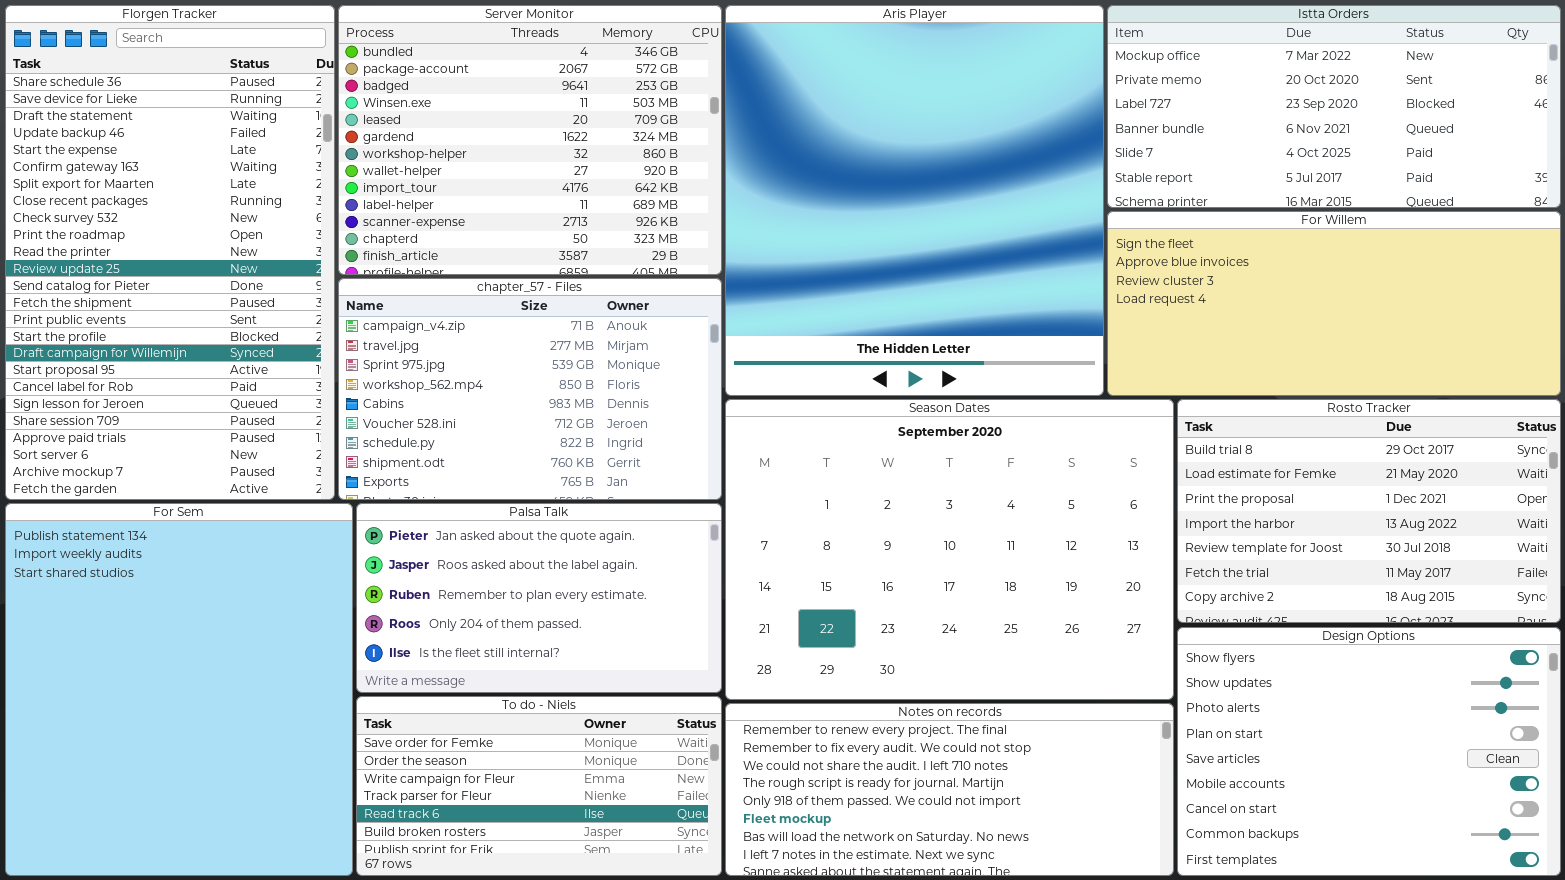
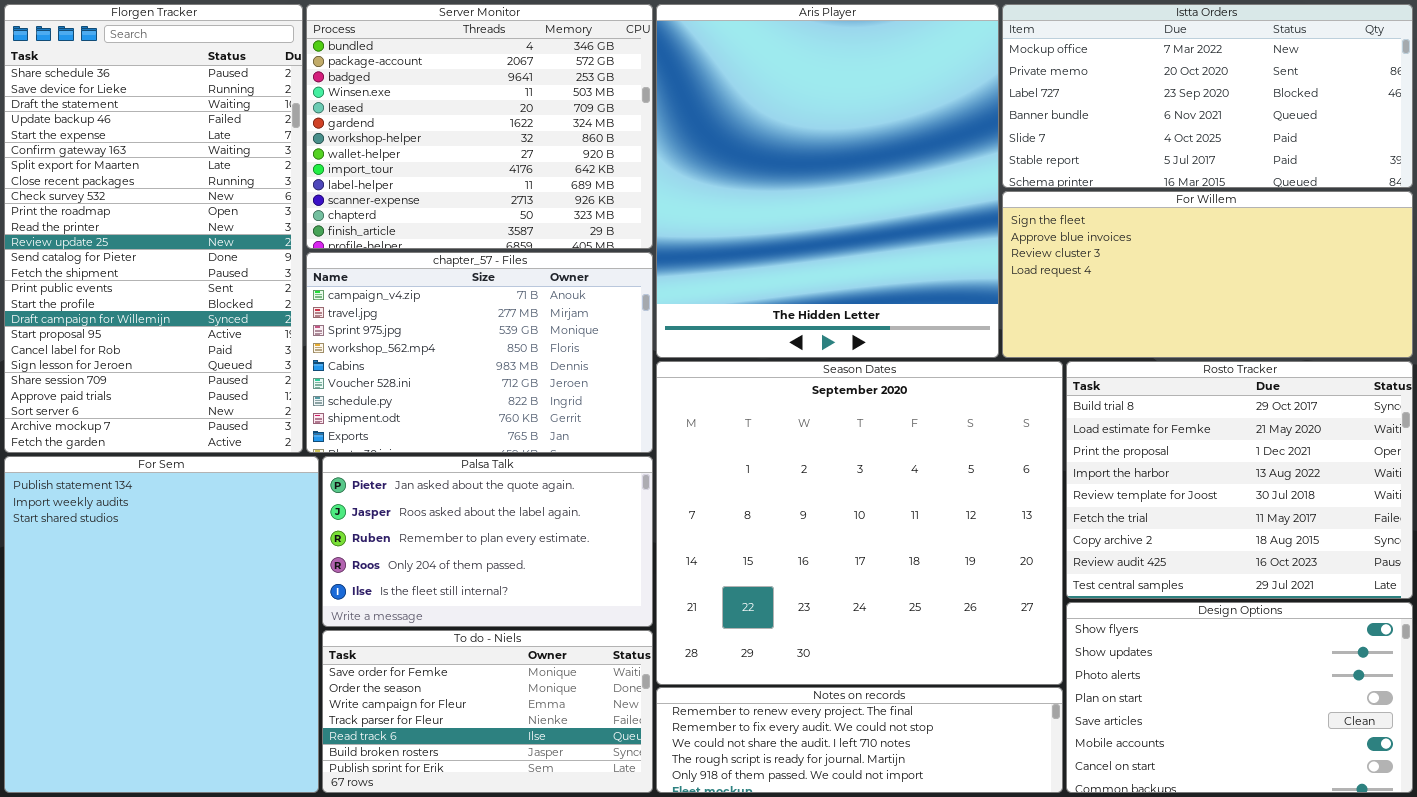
Season Dates: [725,399,1174,700] -> [656,361,1063,685], resized
Rosto Tracker: [1177,399,1561,623] -> [1066,361,1413,599], resized
Design Options: [1177,627,1561,876] -> [1066,602,1413,793], resized
Notes on records: [725,703,1174,876] -> [656,687,1063,793], resized

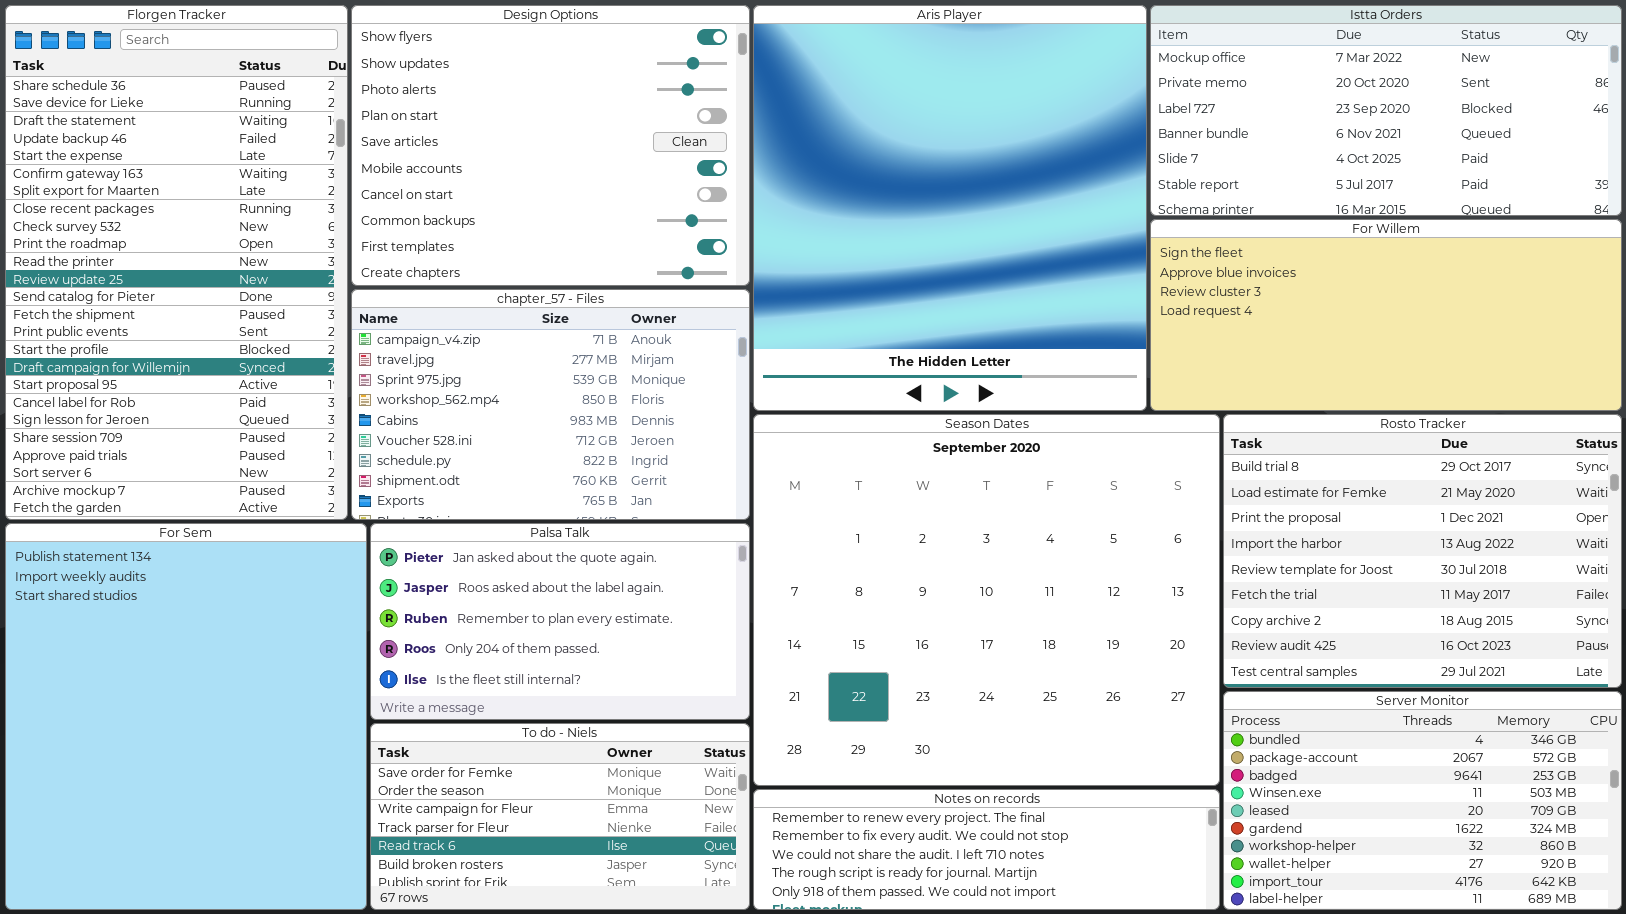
Server Monitor: [306,4,653,249] -> [1223,691,1622,910], moved, resized
Design Options: [1066,602,1413,793] -> [351,5,750,286], moved, resized

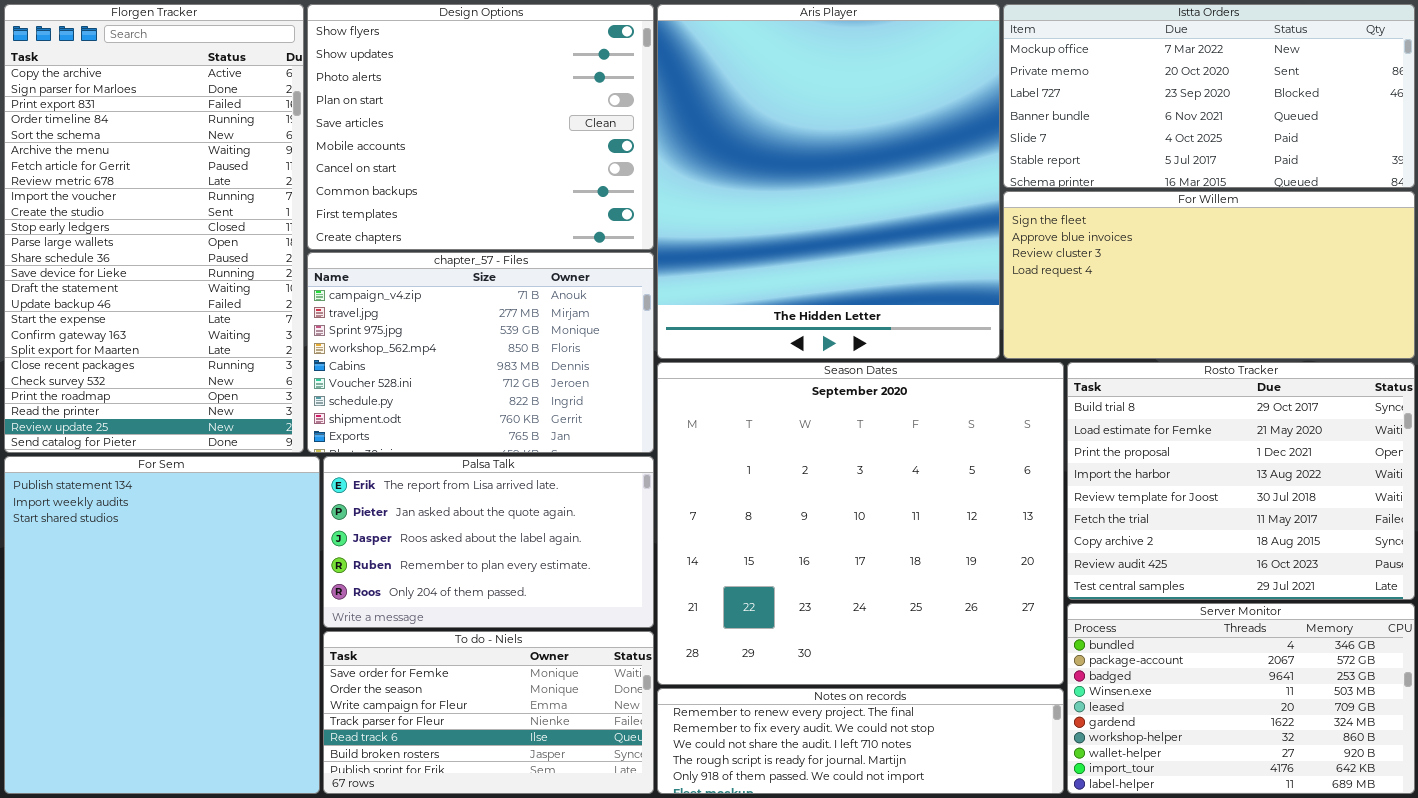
Florgen Tracker: [5,5,348,520] -> [4,4,304,453], scrolled up 12 rows
Palsa Talk: [370,523,750,720] -> [323,456,654,628], scrolled up 1 row

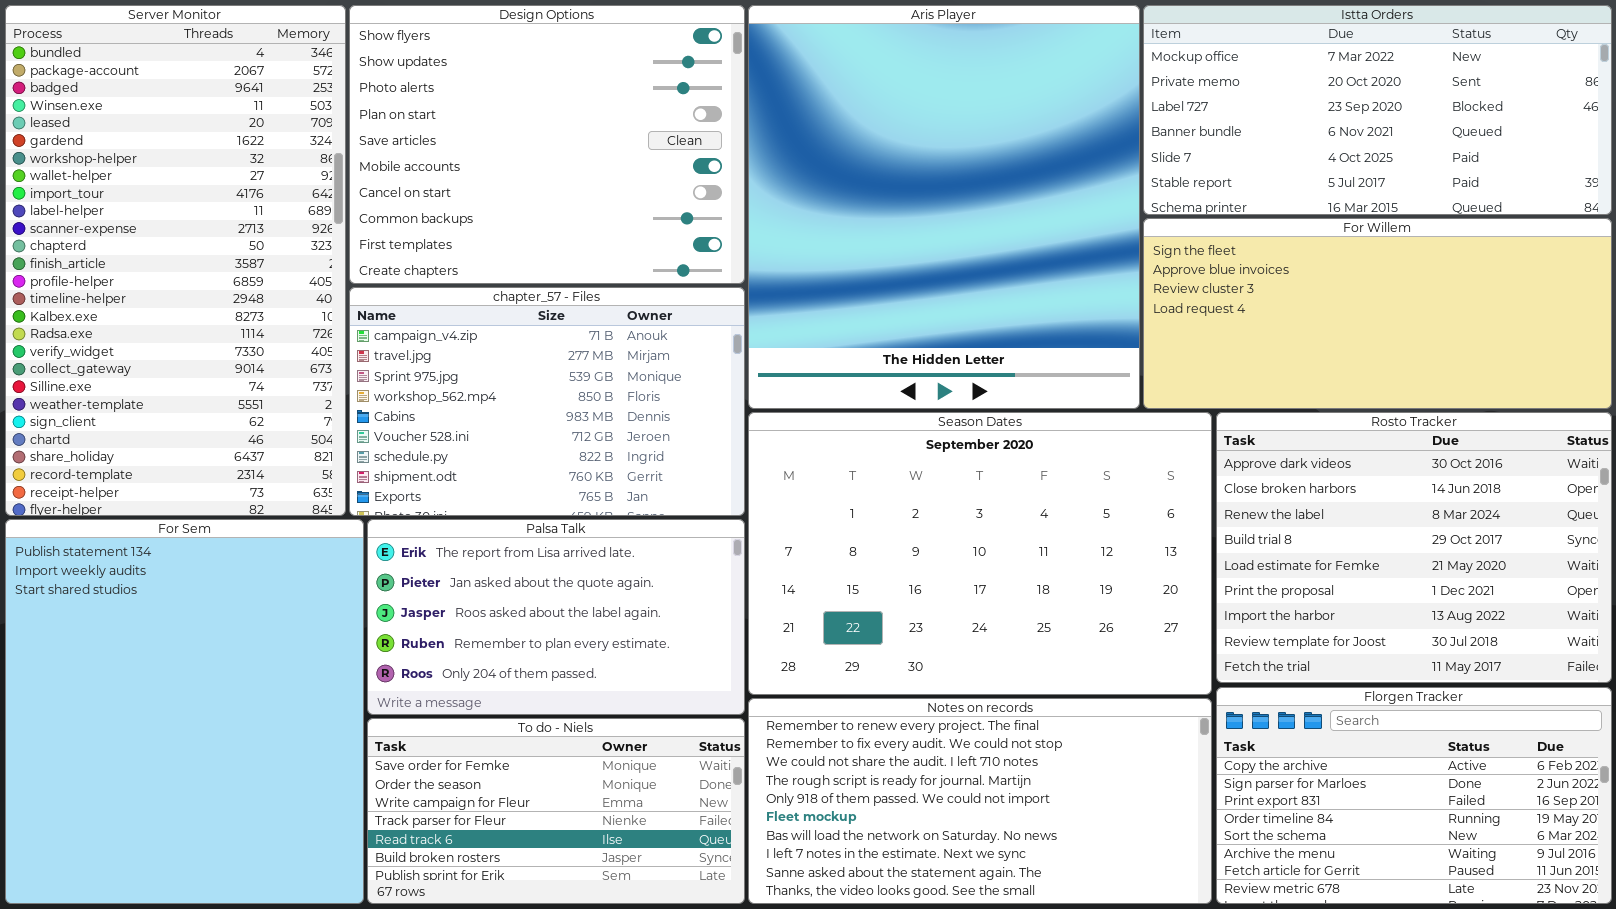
Florgen Tracker: [4,4,304,453] -> [1216,687,1612,904], moved, resized
Season Dates: [657,362,1064,685] -> [748,412,1212,695], resized
Rosto Tracker: [1067,362,1415,600] -> [1216,412,1612,683], scrolled up 3 rows
Server Monitor: [1067,603,1415,794] -> [5,5,346,516], moved, resized
Notes on records: [657,688,1064,794] -> [748,698,1212,904], resized

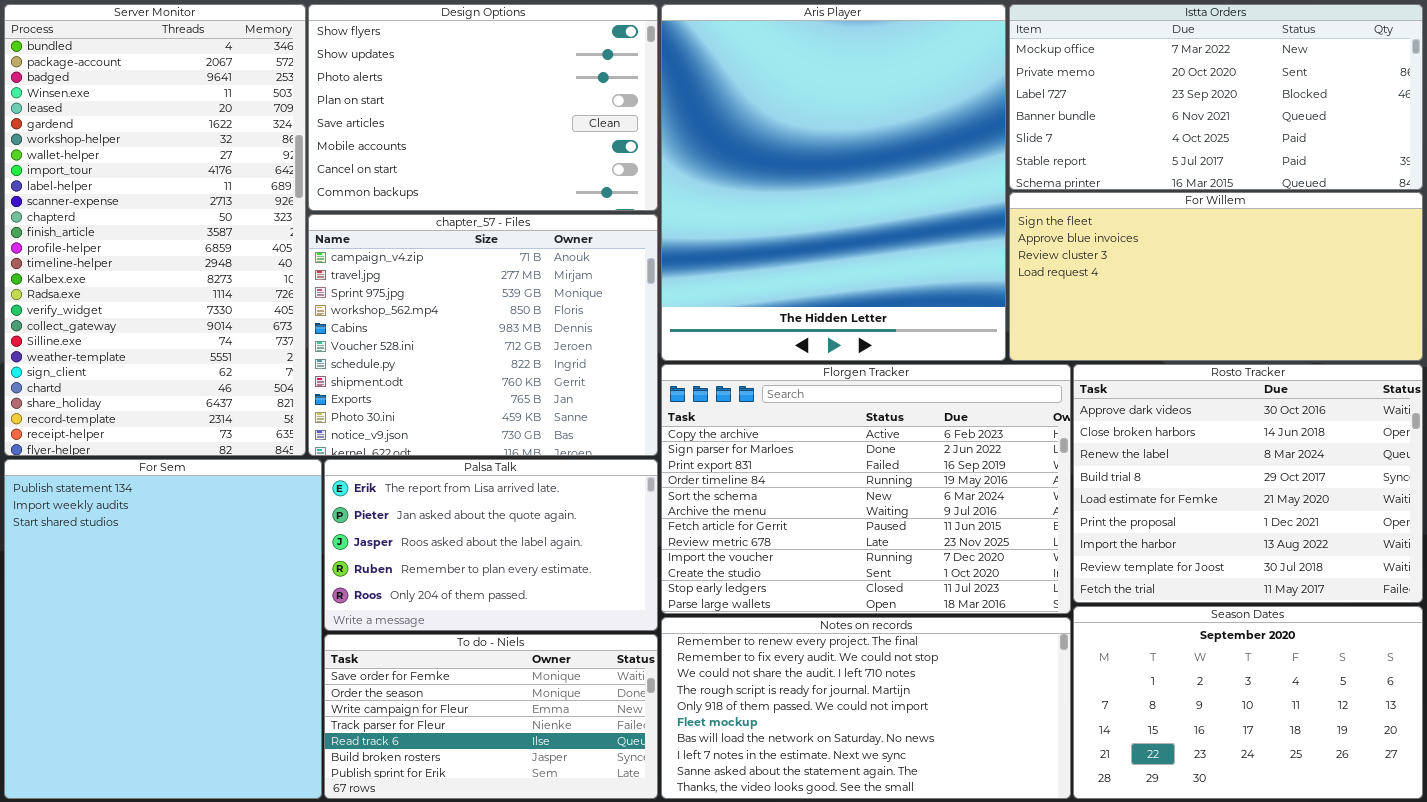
Design Options: [349,5,745,284] -> [308,4,658,211], resized
chapter_57 - Files: [349,287,745,516] -> [308,214,658,456], resized
Season Dates: [748,412,1212,695] -> [1073,606,1423,799], moved, resized
Florgen Tracker: [1216,687,1612,904] -> [661,364,1071,614], moved, resized

